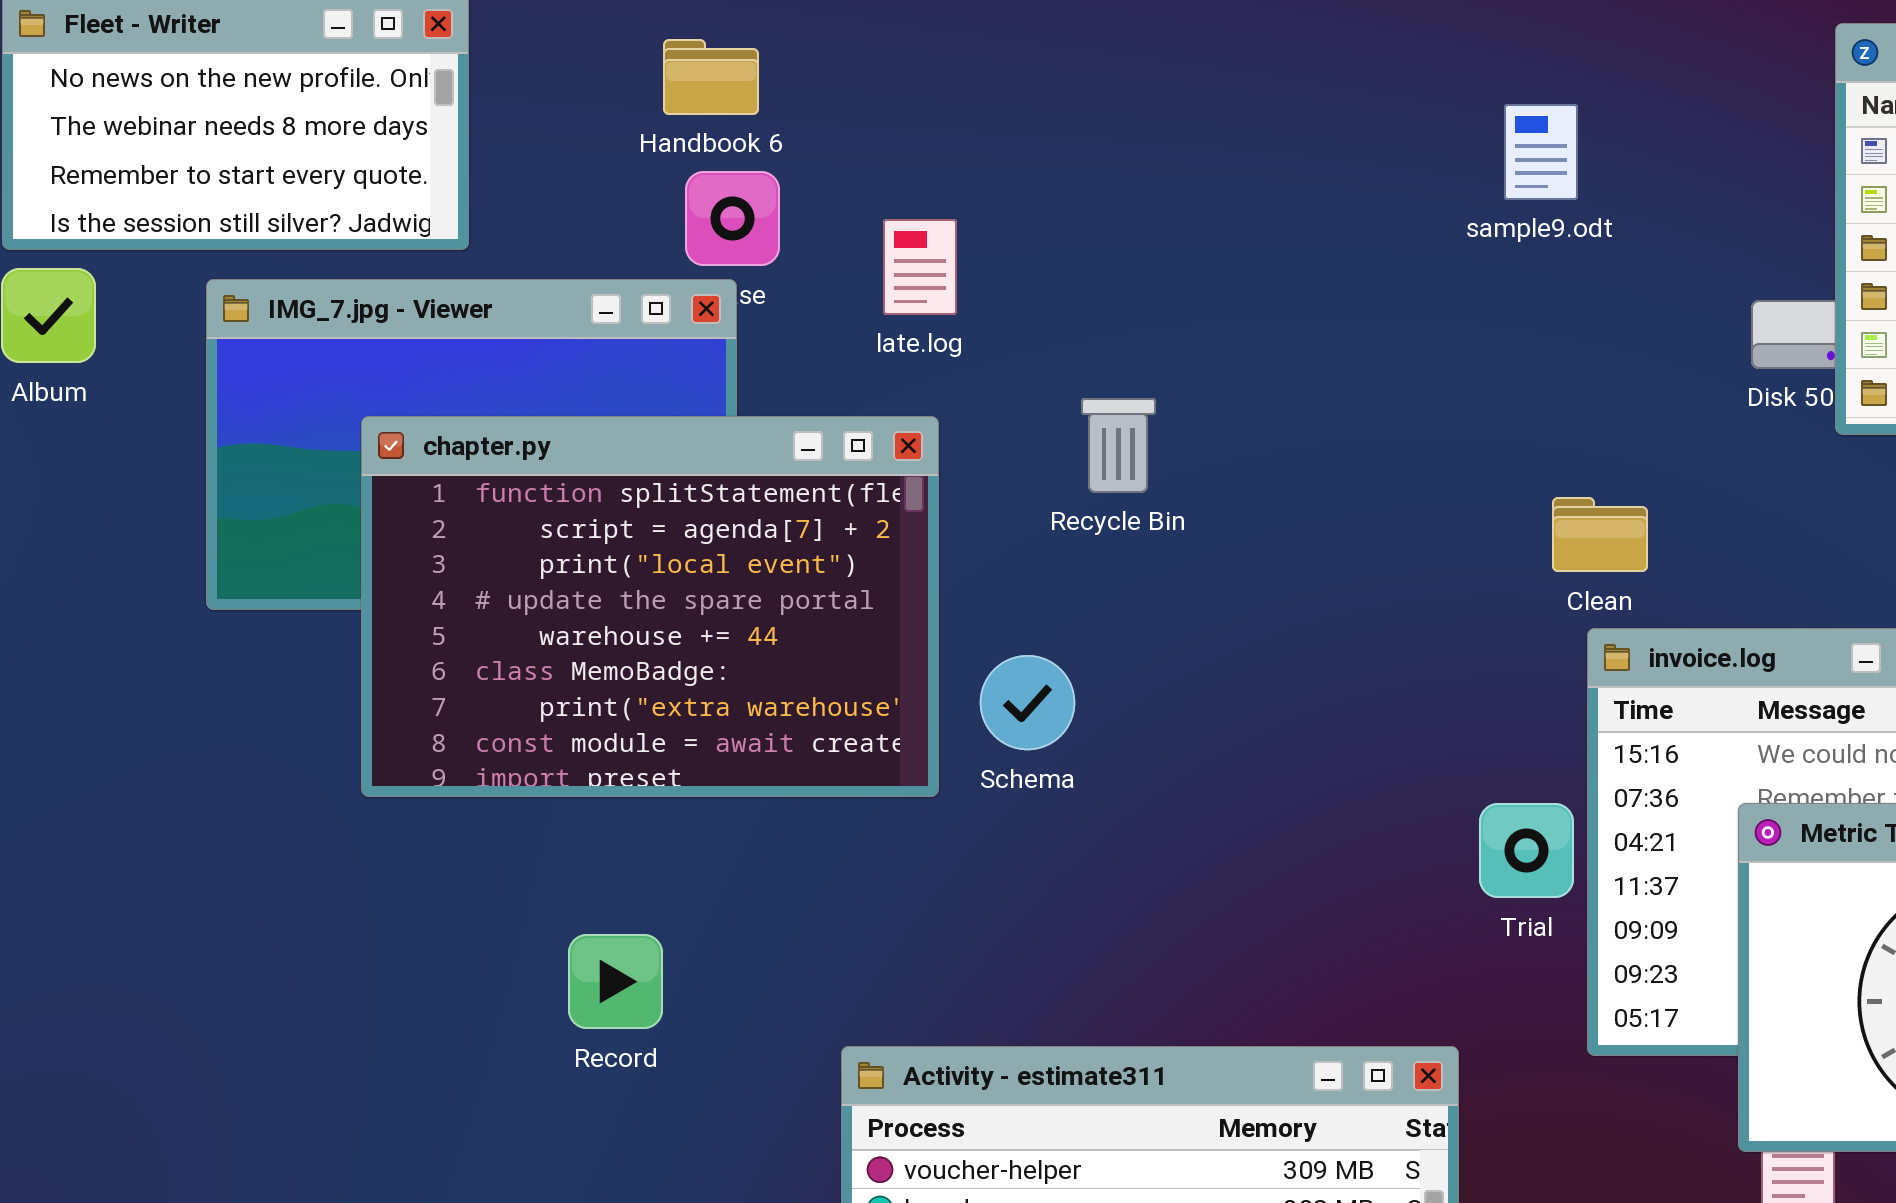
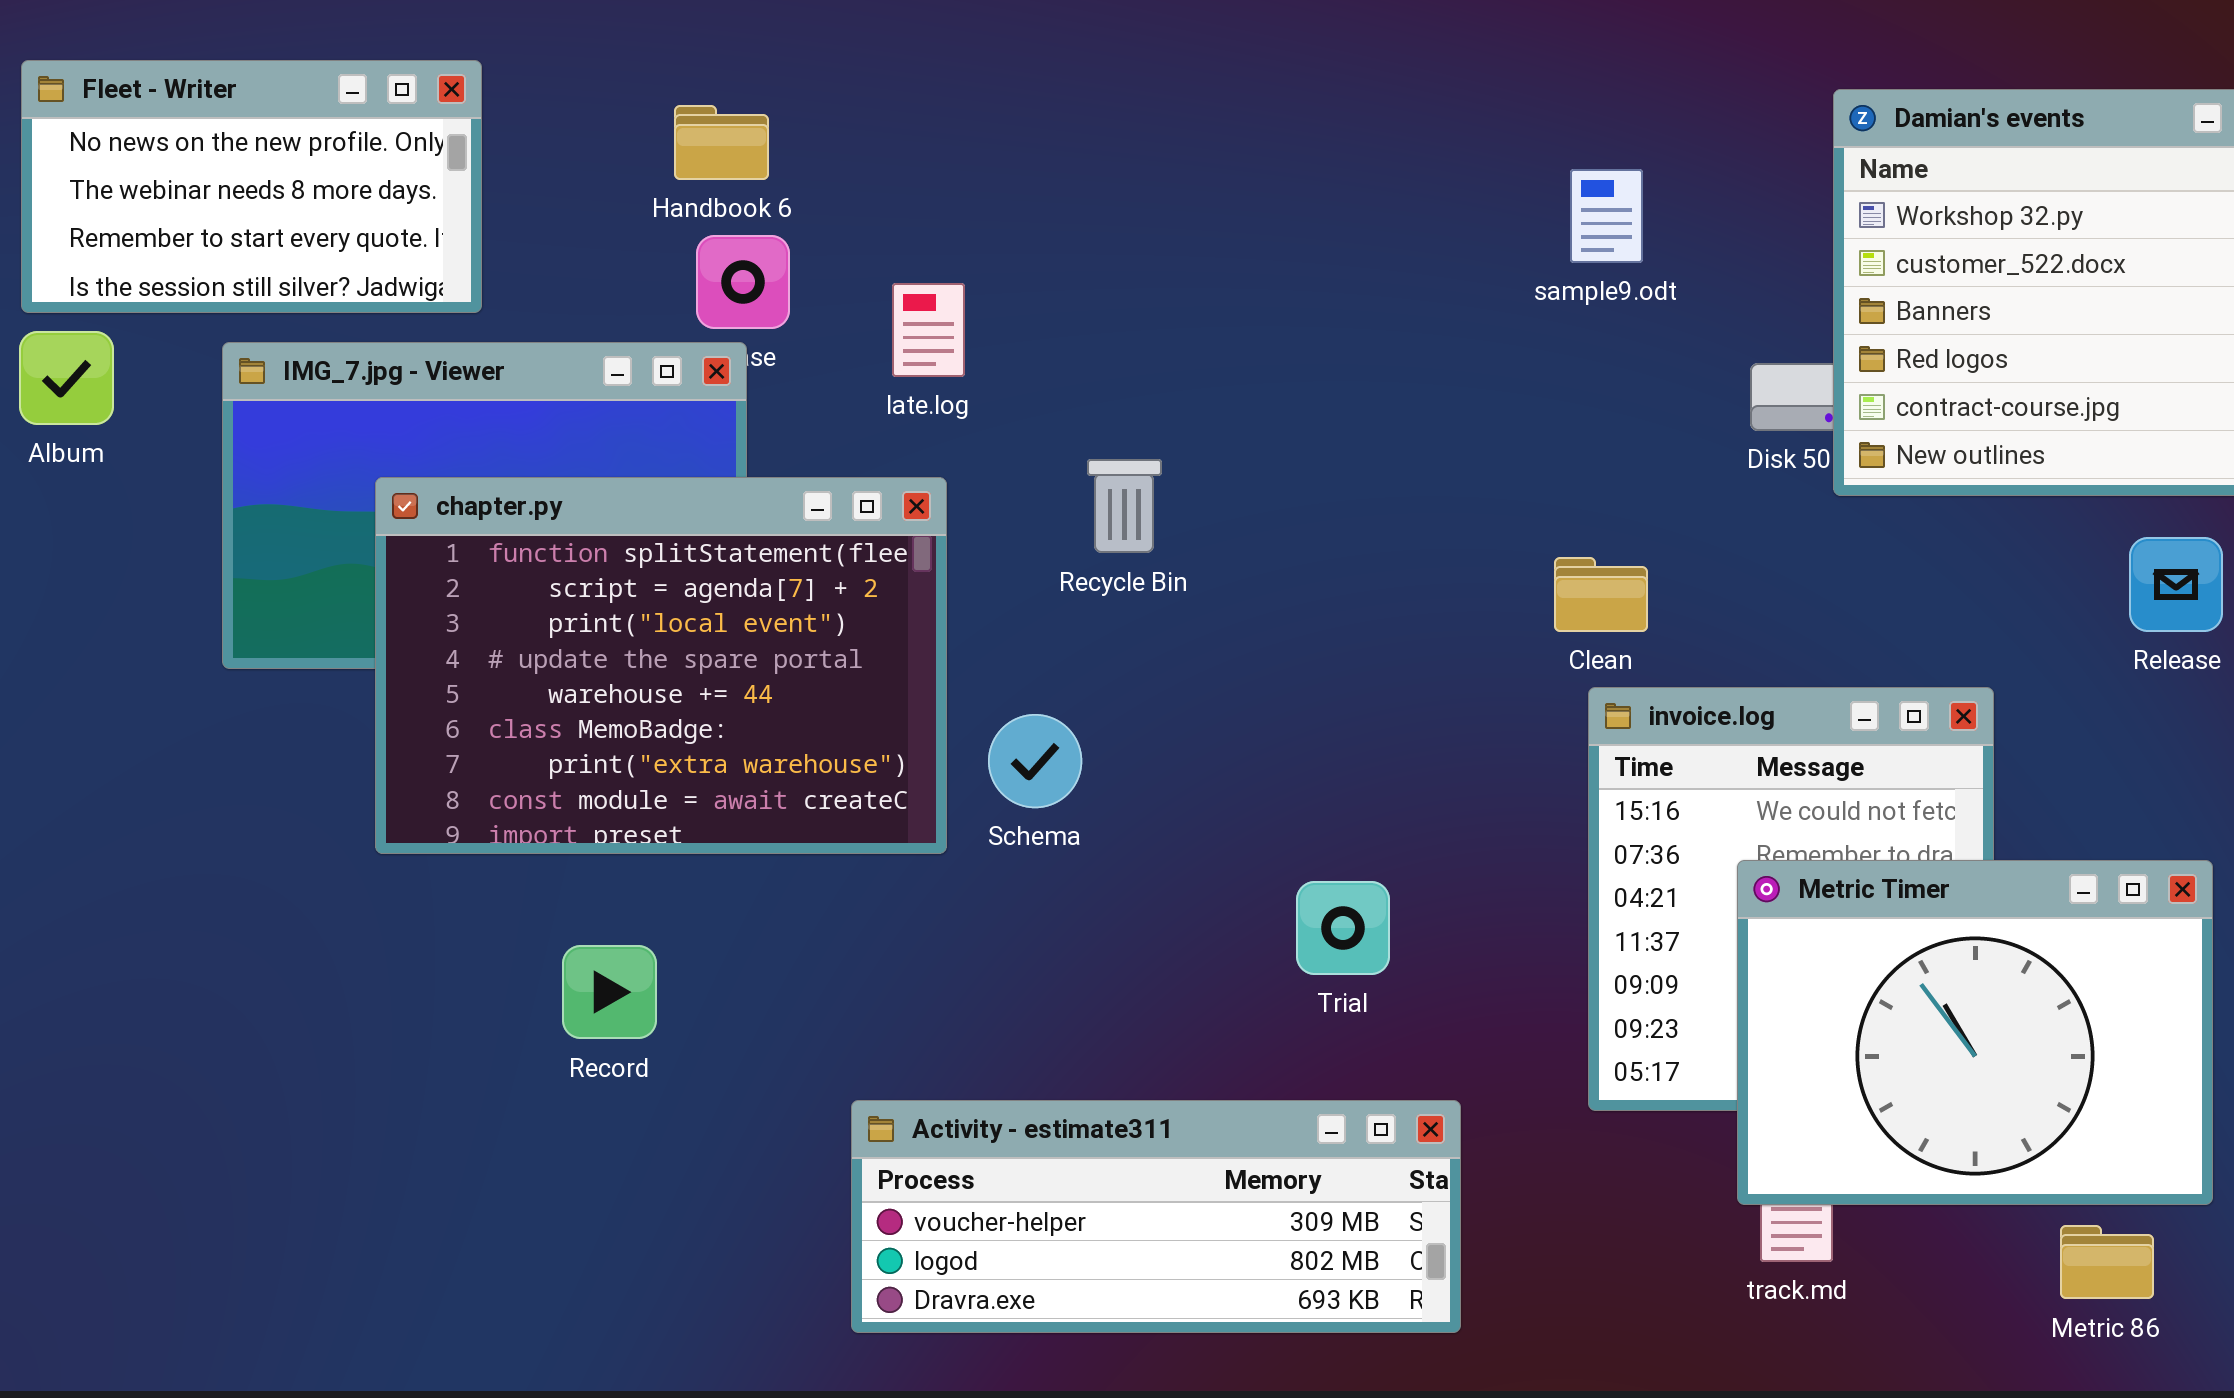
sample9.odt: [1504,104,1578,200] -> [1570,169,1643,263], moved
Trial: [1479,803,1574,898] -> [1296,881,1390,975], moved
Record: [568,934,663,1029] -> [562,945,657,1039], moved

